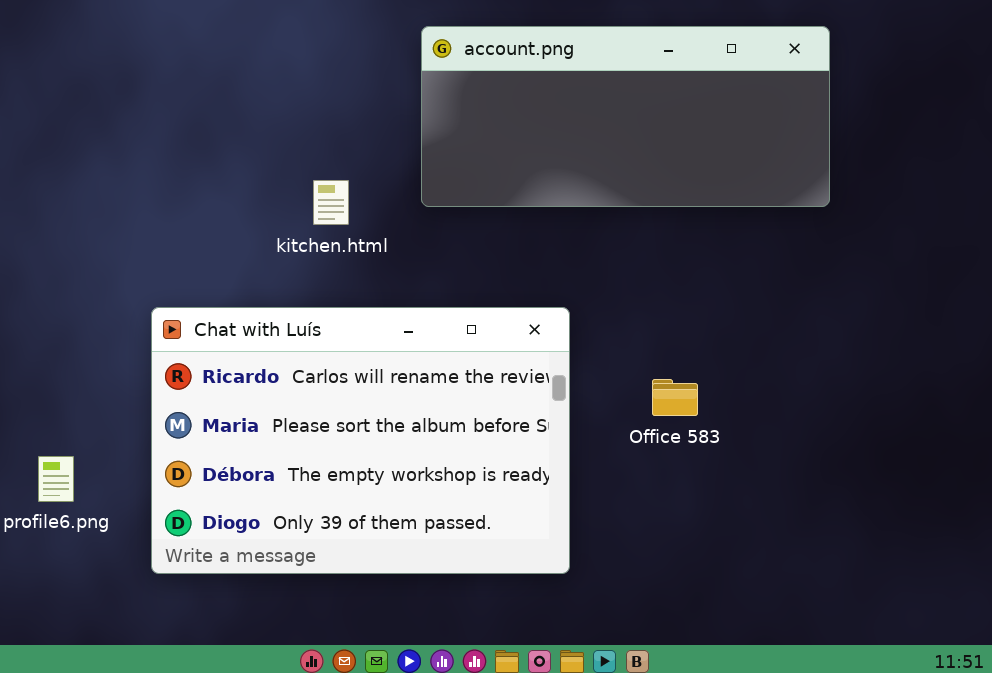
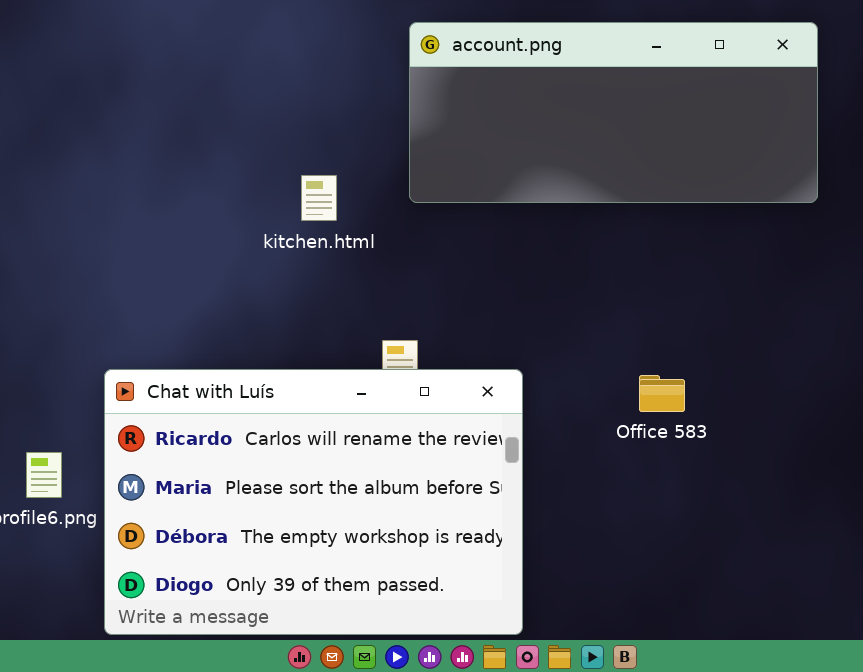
Chat with Luís: [151,307,570,574] -> [104,369,523,635], moved

